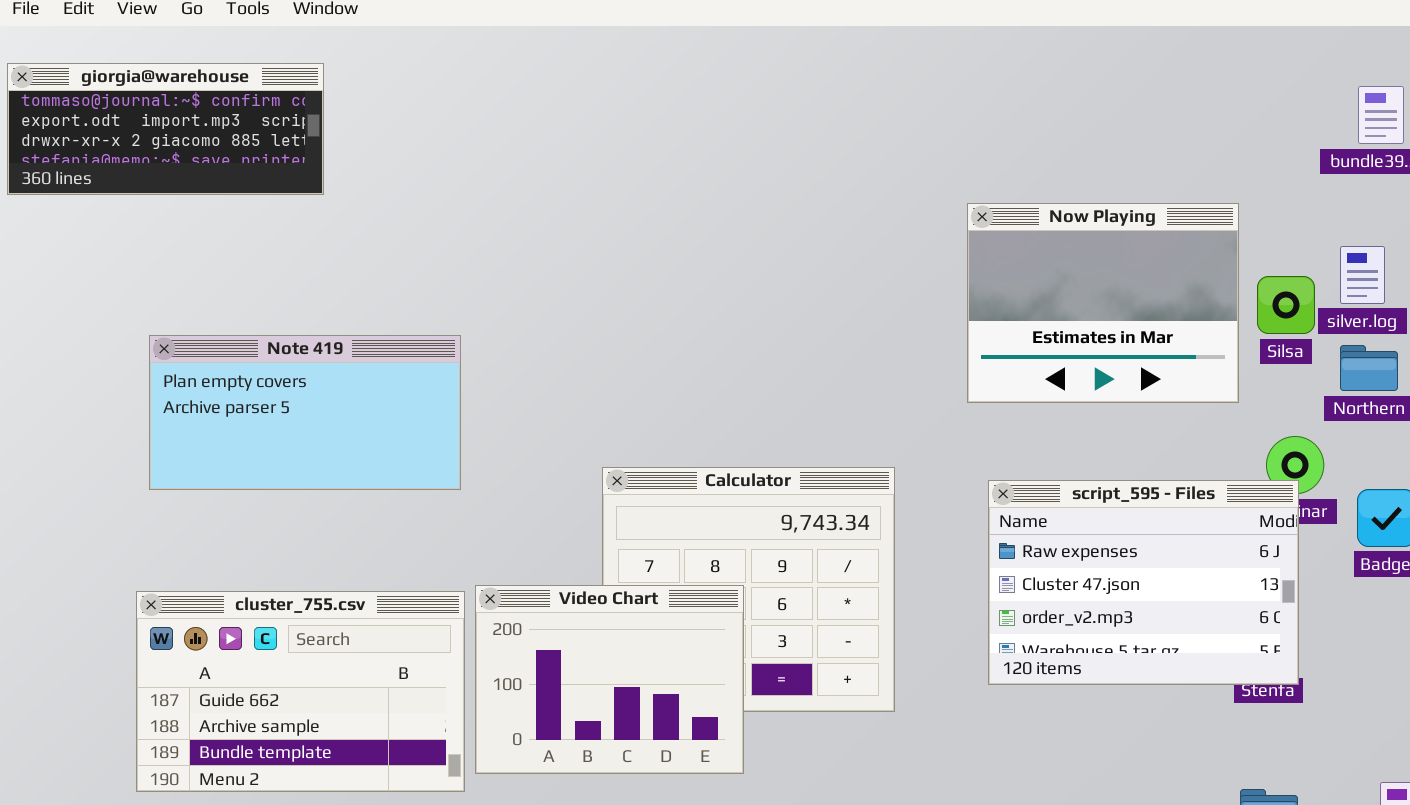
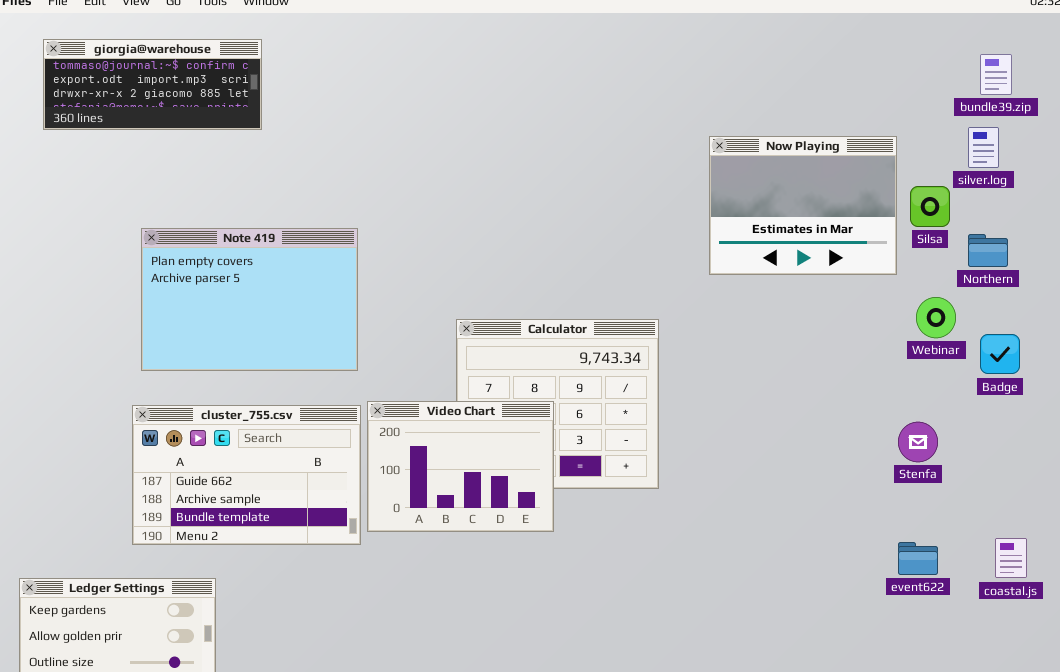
silver.log: [1340,246,1385,304] -> [968,127,999,168], moved
Note 419: [149,335,461,490] -> [141,228,358,371], resized
script_595 - Files: [988,480,1299,685] -> none, closed

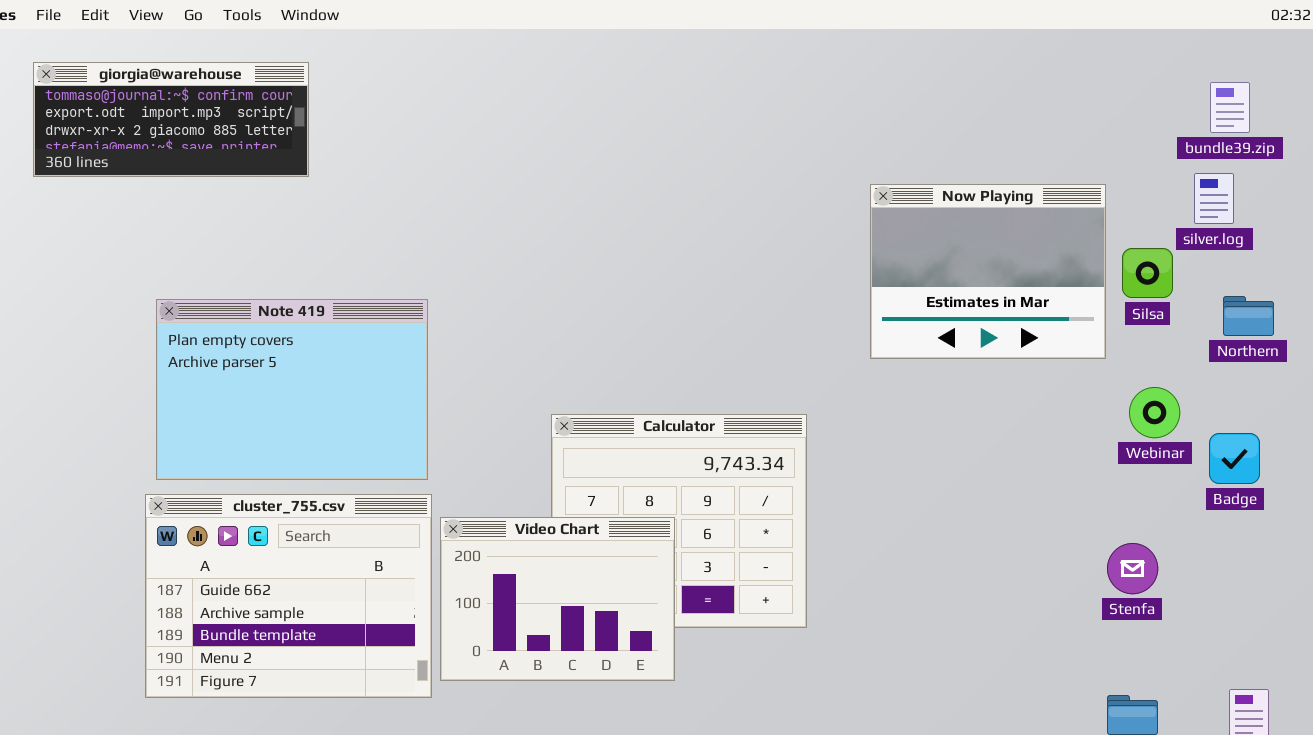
Northern: [968,234,1008,267] -> [1223,296,1274,336], moved
cluster_755.csv: [132,405,361,545] -> [145,494,432,698], resized

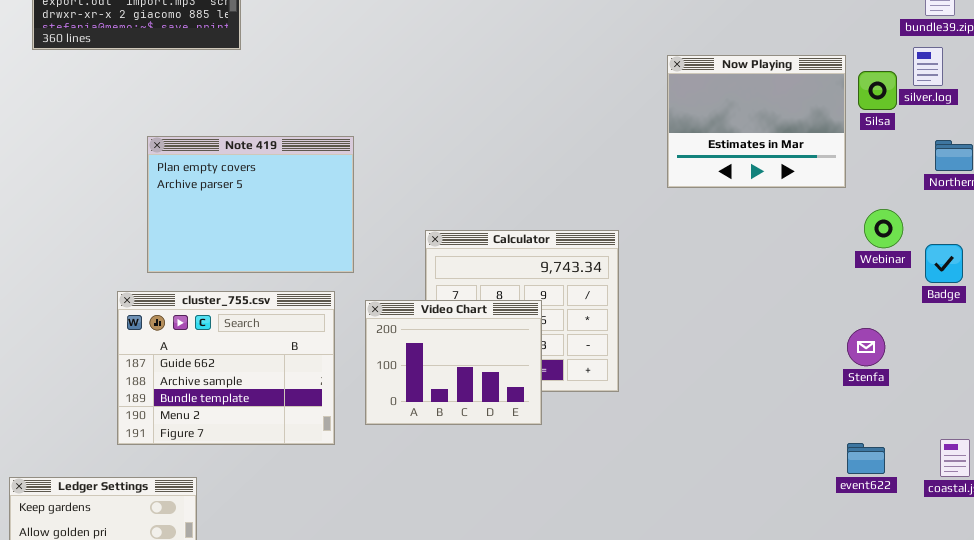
Silsa: [1122,248,1173,298] -> [858,71,897,110], moved
Note 419: [156,299,428,480] -> [147,136,354,273], moved
Video Chart: [440,517,675,681] -> [365,300,542,425], moved

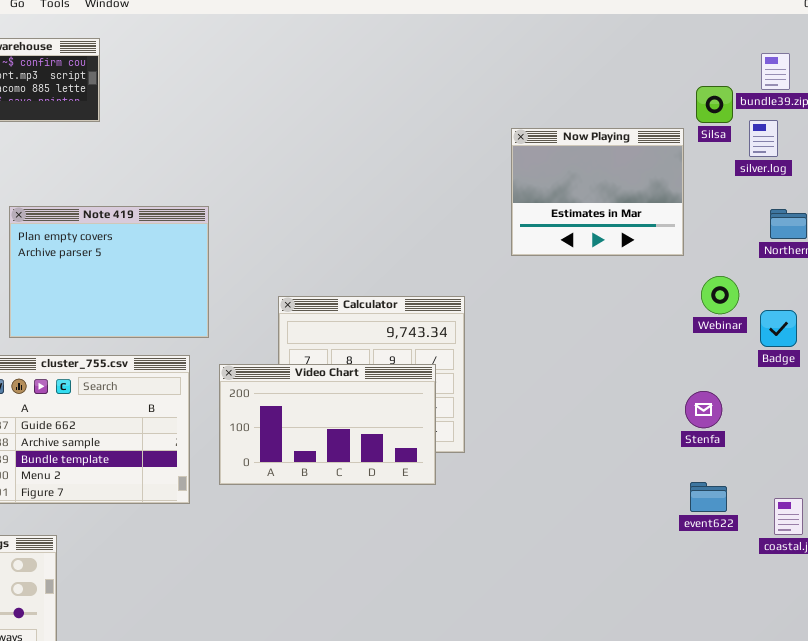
Silsa: [858,71,897,110] -> [696,86,733,123], moved
Video Chart: [365,300,542,425] -> [219,364,436,485], resized
event622: [847,443,885,474] -> [690,482,727,512], moved

